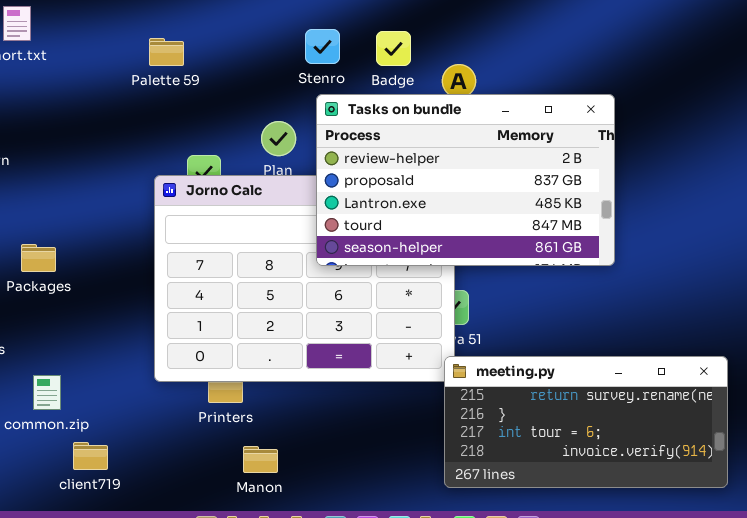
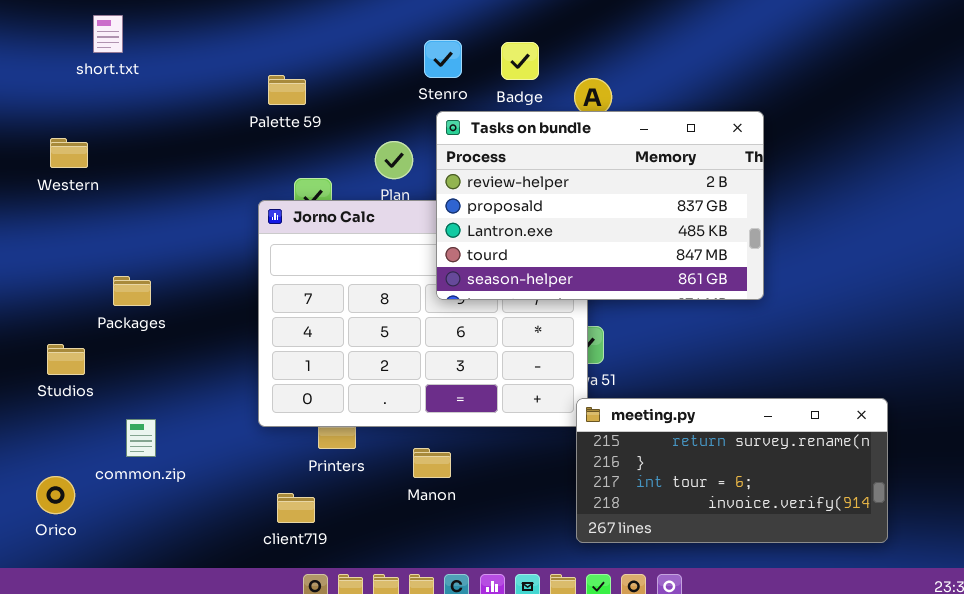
Palette 59: [149,38,184,66] -> [268,75,306,105], moved
client719: [73,442,108,470] -> [277,493,315,523], moved
Manon: [243,446,278,473] -> [413,448,451,478], moved

